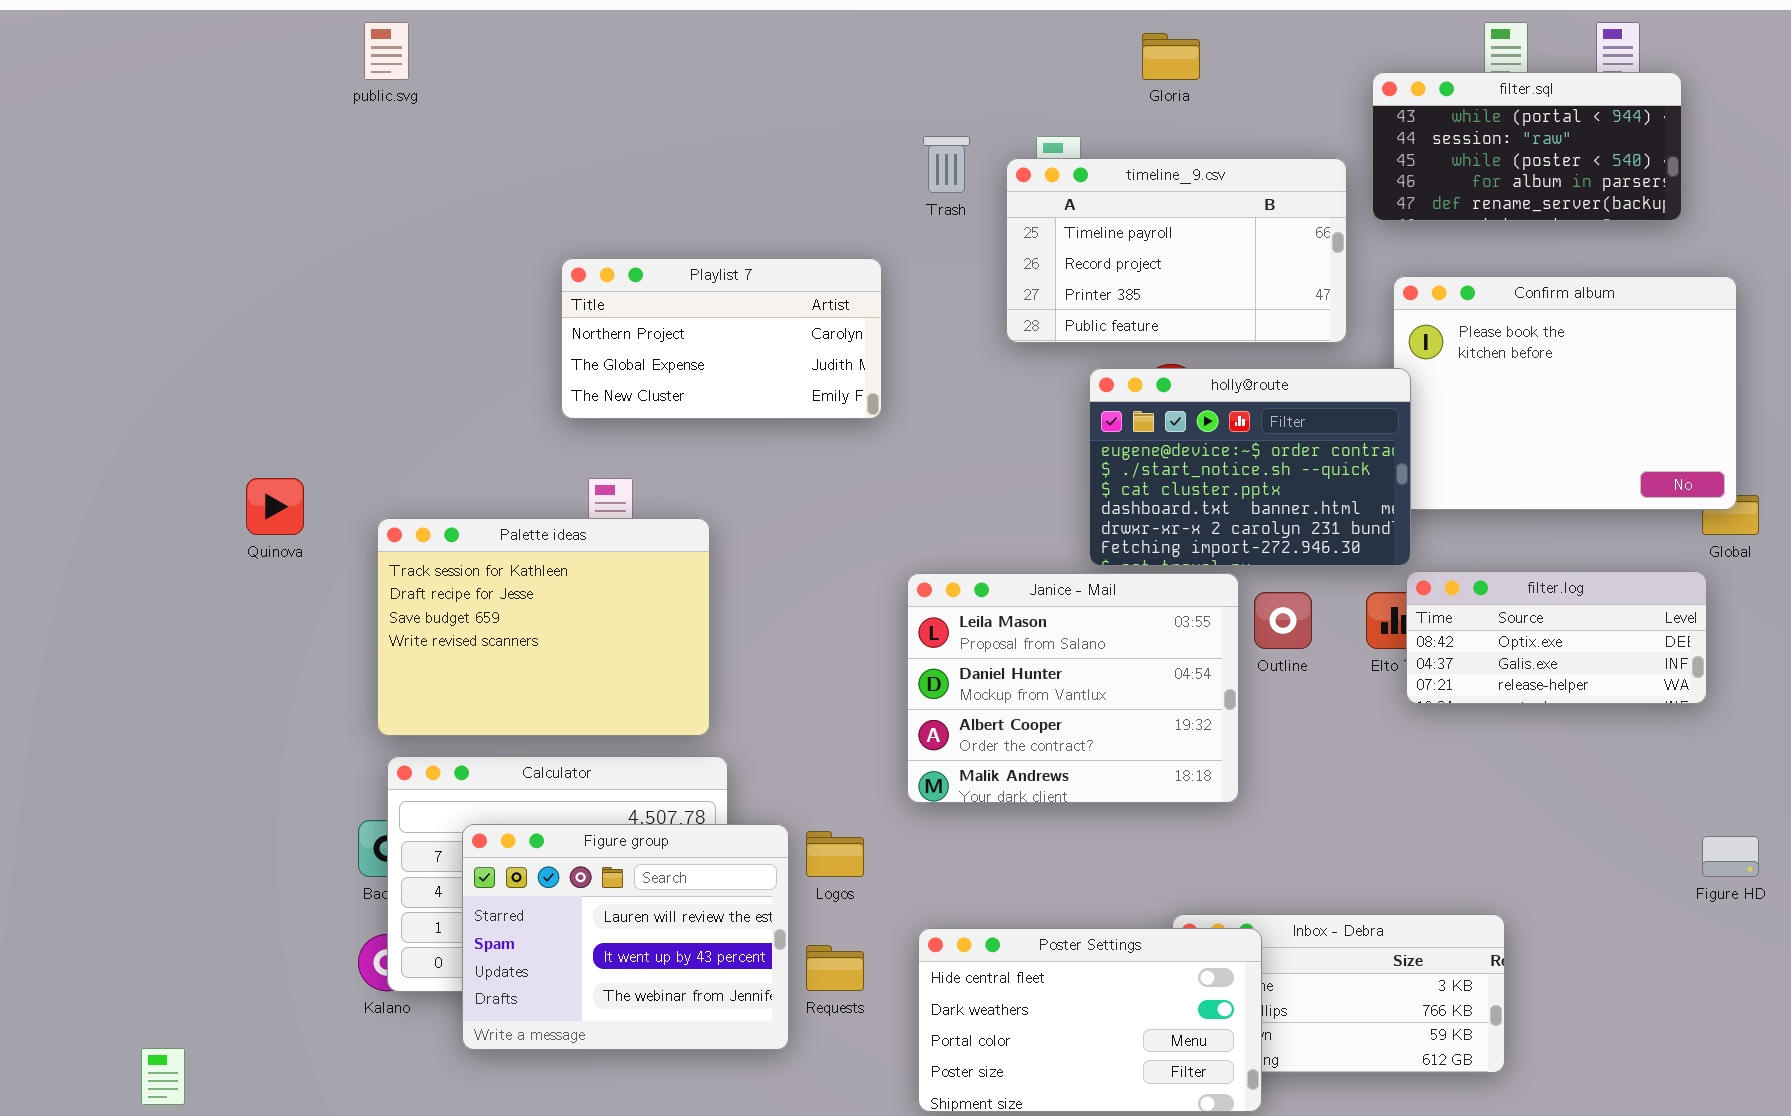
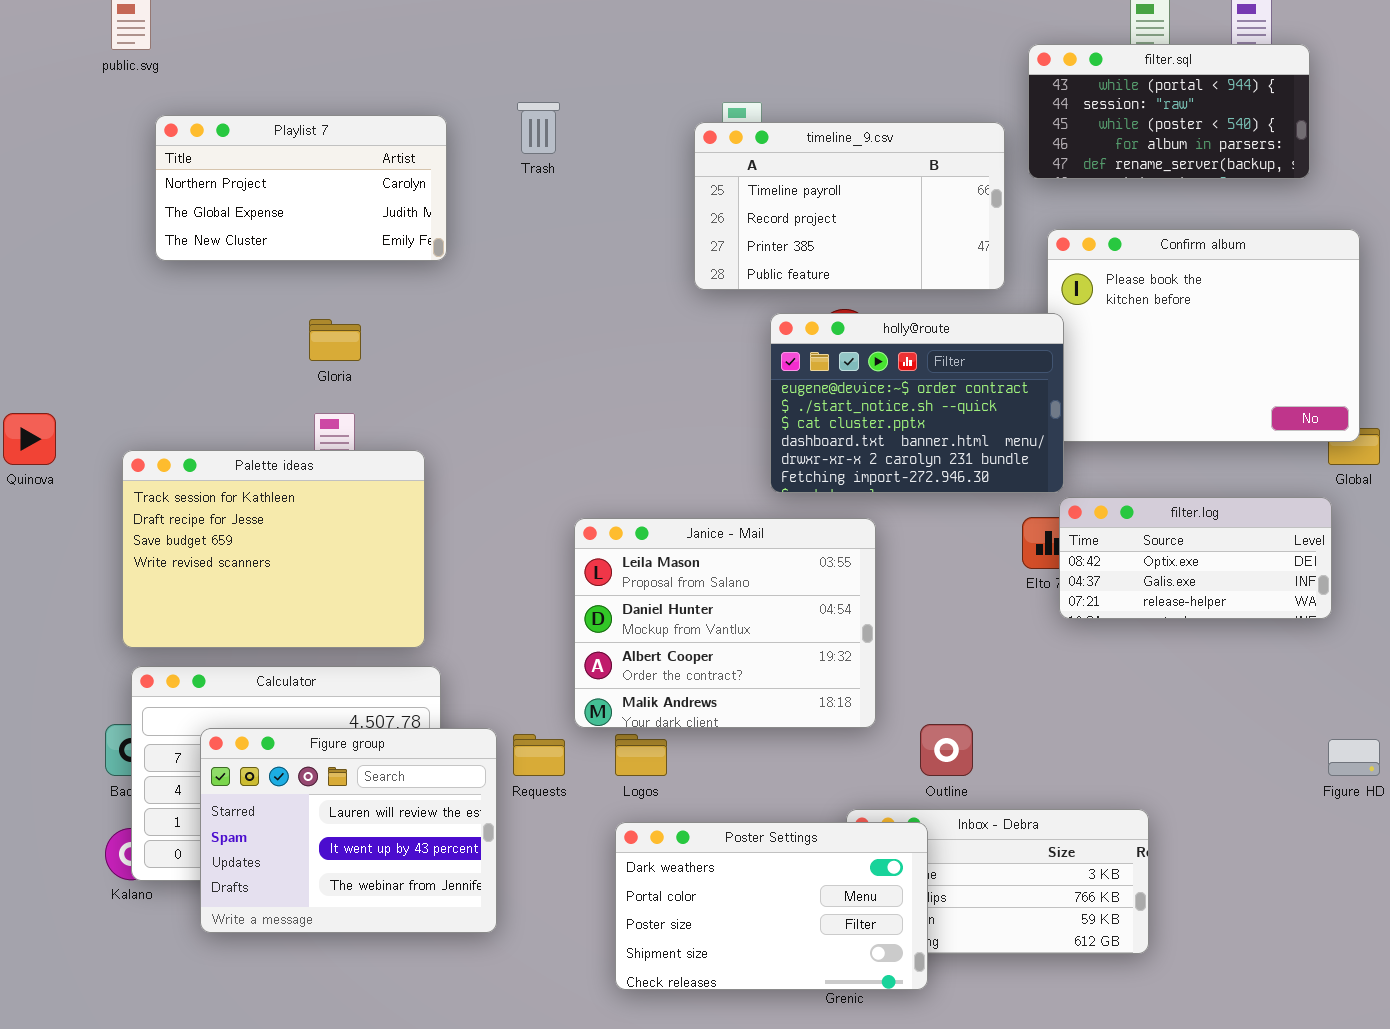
Gloria: [1142,33,1200,80] -> [309,319,361,361], moved
Trash: [923,136,970,193] -> [517,102,560,154], moved
Playlist 7: [561,258,882,419] -> [155,115,447,261], moved
Janice - Mail: [907,573,1239,803] -> [574,518,876,728], moved
Outline: [1254,592,1312,649] -> [920,724,973,776], moved
Logos: [806,831,864,877] -> [615,734,667,776], moved
Poster Settings: [918,928,1262,1112] -> [615,822,928,990], scrolled down 1 row
Requests: [806,945,864,991] -> [513,734,565,776], moved

